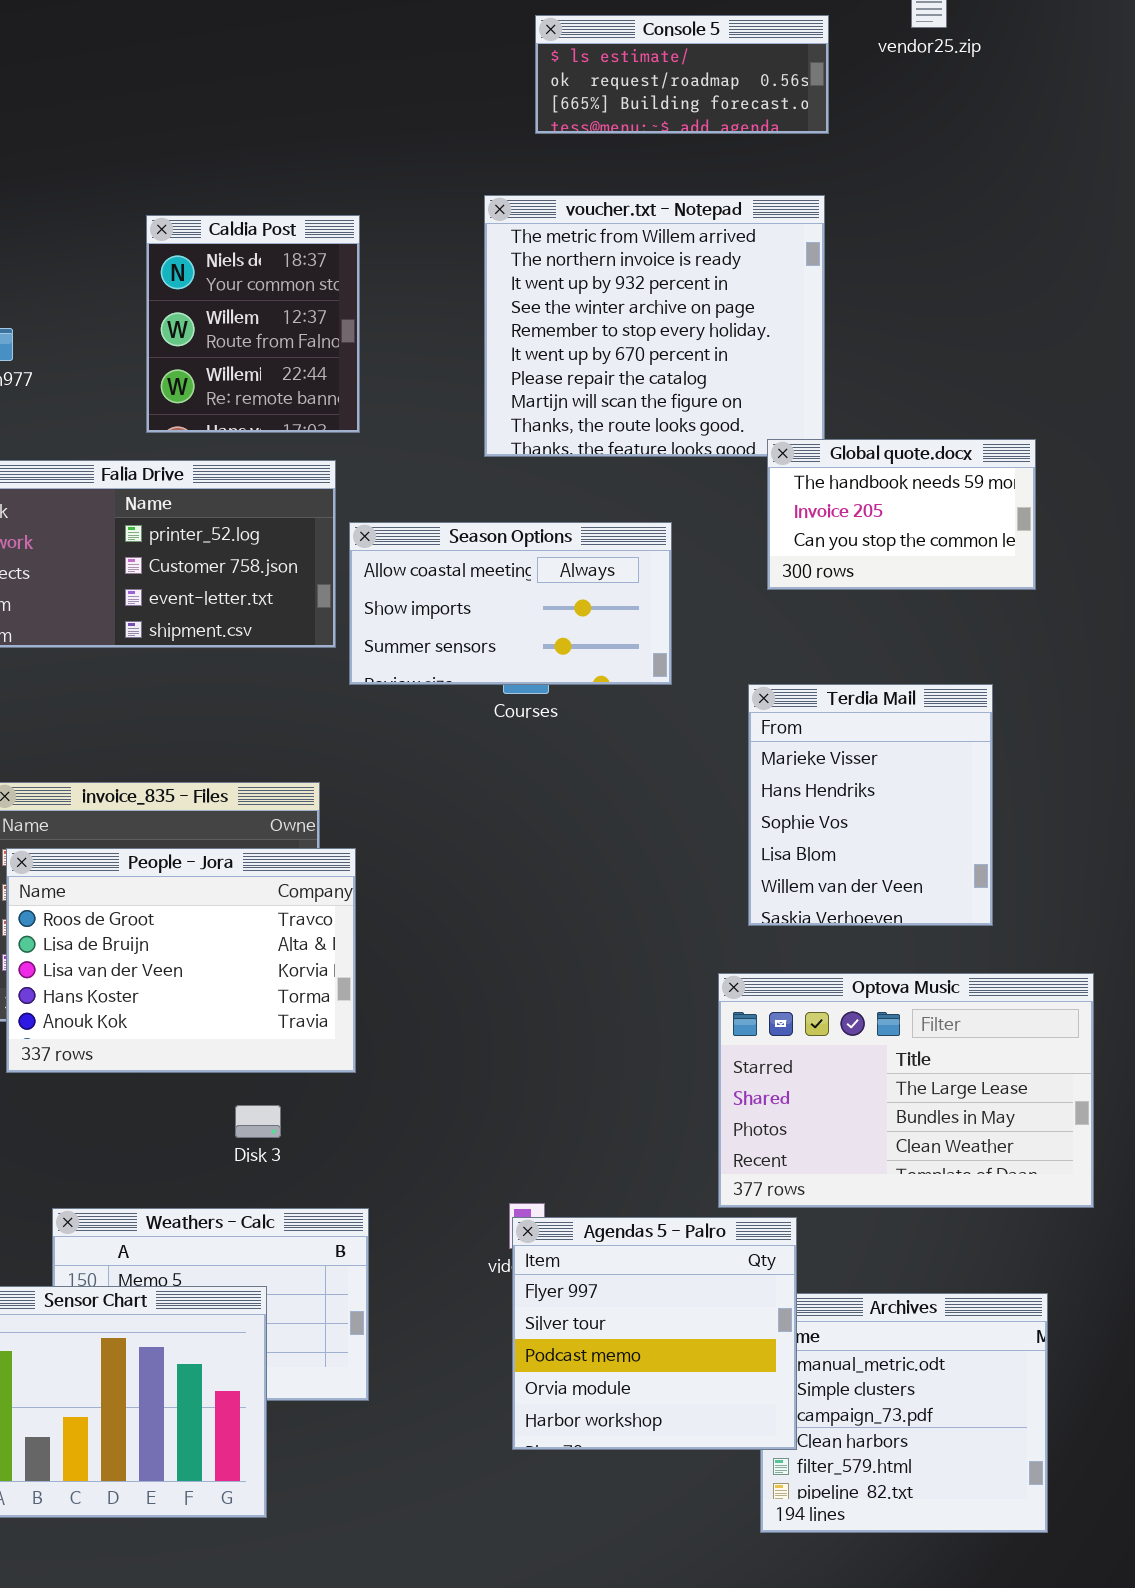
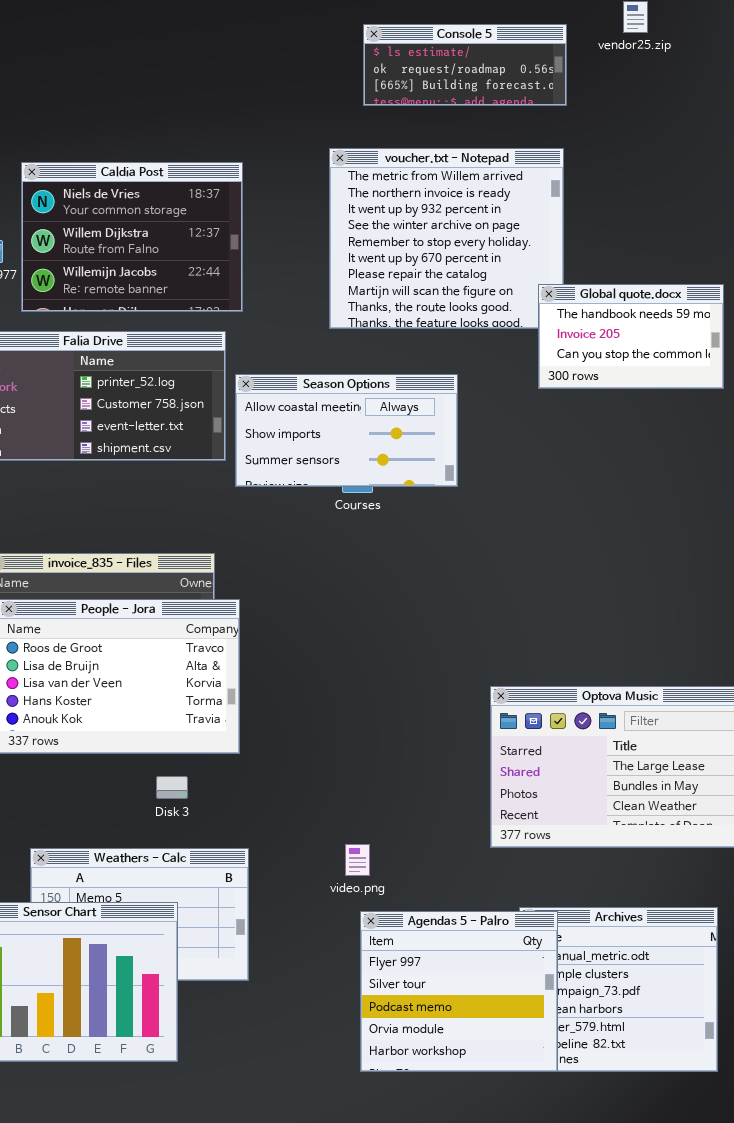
Caldia Post: [146,215,360,433] -> [21,162,243,312], resized
Global quote.docx: [767,439,1036,590] -> [538,284,724,389], moved
Terdia Mail: [748,684,993,926] -> none, closed
Agendas 5 - Palro: [512,1217,797,1450] -> [360,911,558,1072], moved

